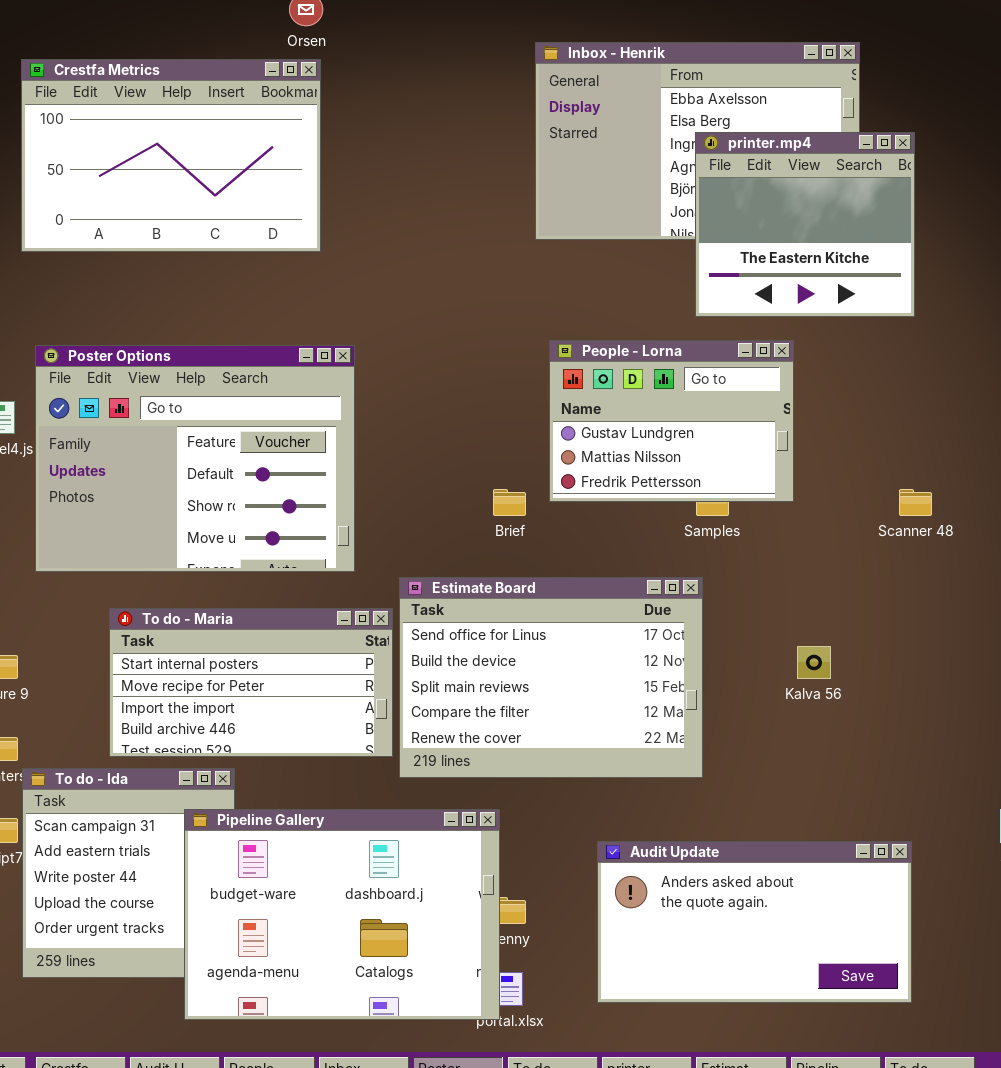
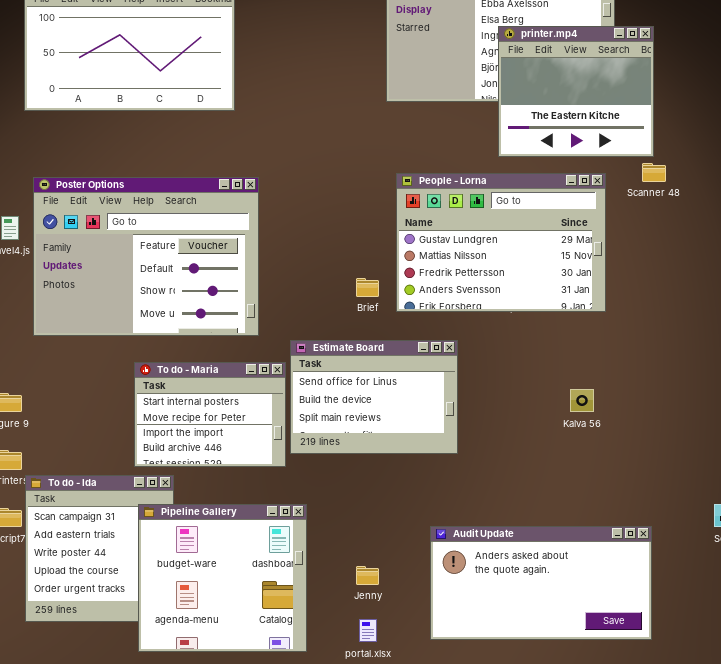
People - Lorna: [549,340,794,502] -> [396,173,606,312], resized
Scanner 48: [899,489,932,516] -> [642,163,666,182], moved
Estimate Board: [399,577,703,778] -> [290,340,458,454], resized
To do - Maria: [109,608,393,757] -> [134,362,286,467], resized
Pipeline Gallery: [184,809,500,1020] -> [138,504,307,652], resized

